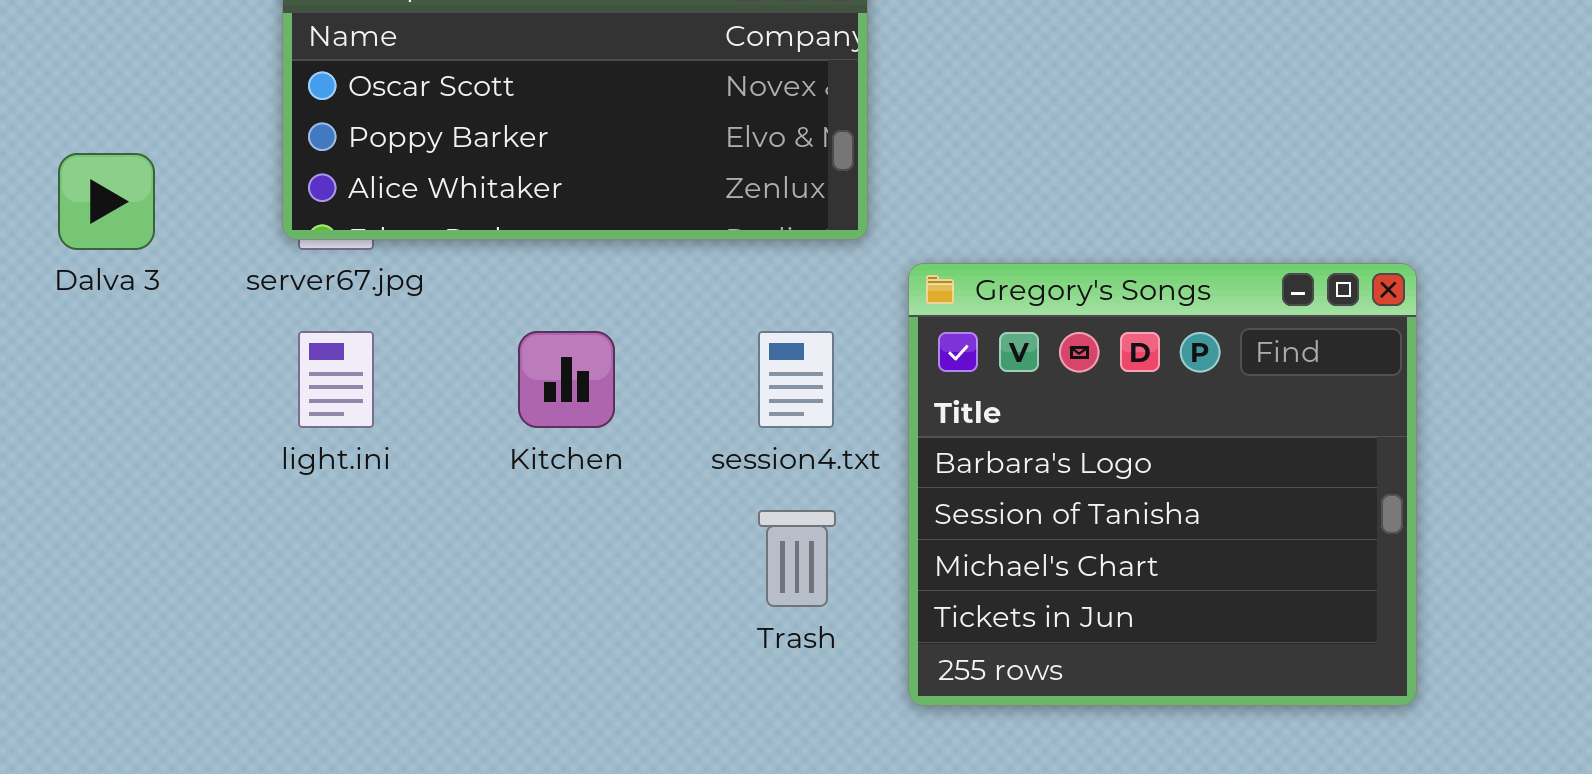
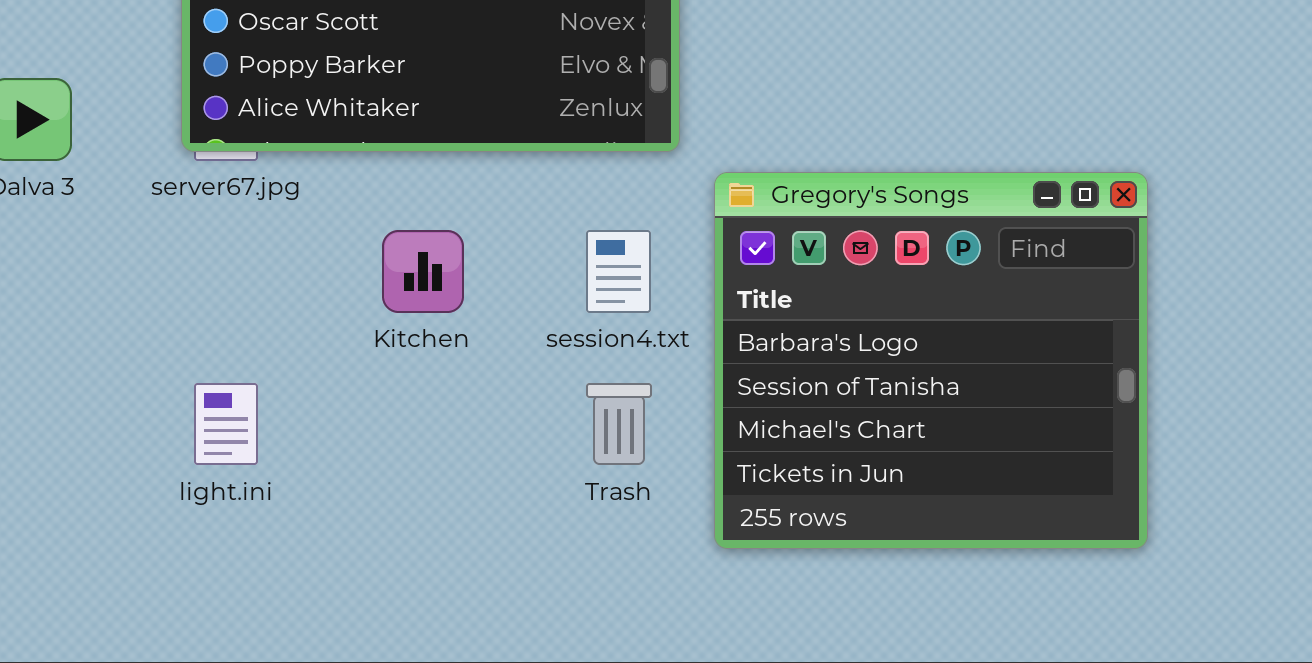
light.ini: [298,331,374,428] -> [194,383,258,465], moved

